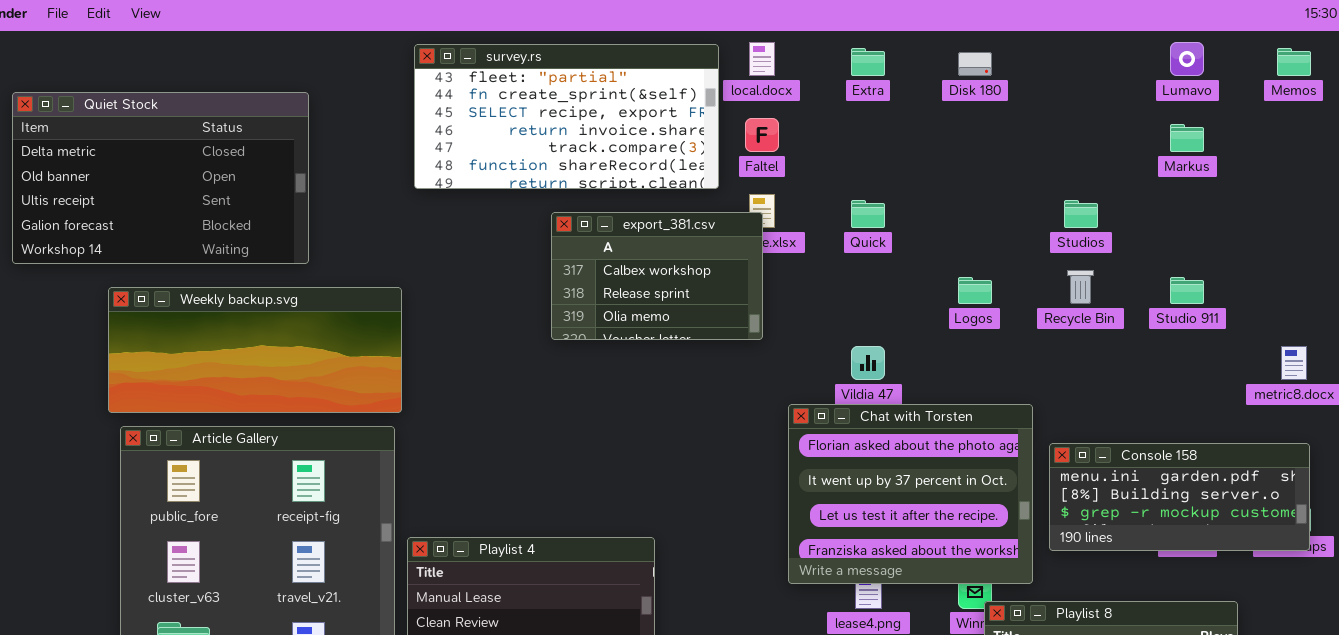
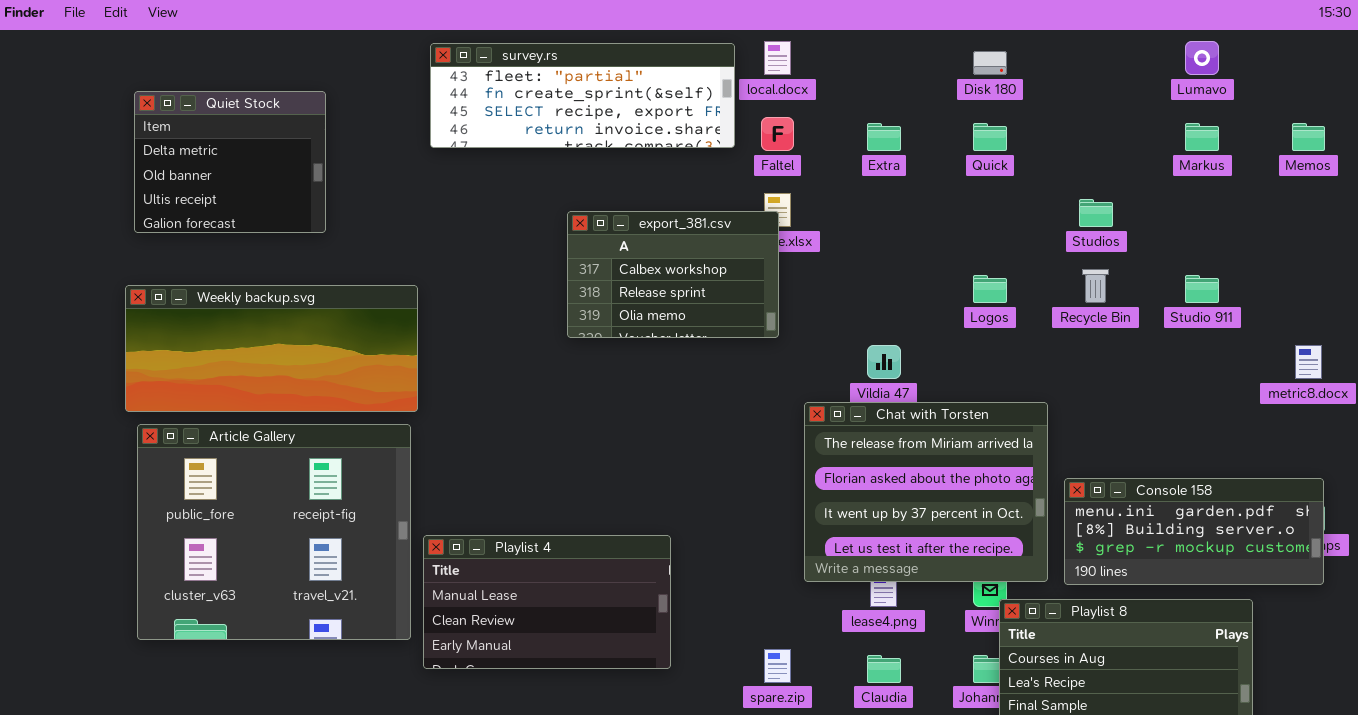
survey.rs: [414,44,719,189] -> [430,43,735,148], resized
Extra: [851,48,885,76] -> [867,123,901,151], moved
Memos: [1277,48,1311,76] -> [1292,123,1325,151], moved
Quiet Stock: [12,92,309,264] -> [134,91,326,233], resized
Quick: [851,200,885,228] -> [973,123,1007,151], moved
Chat with Torsten: [788,404,1033,584] -> [804,402,1048,582], scrolled up 1 row
Console 158: [1049,443,1310,551] -> [1064,478,1324,585], moved

